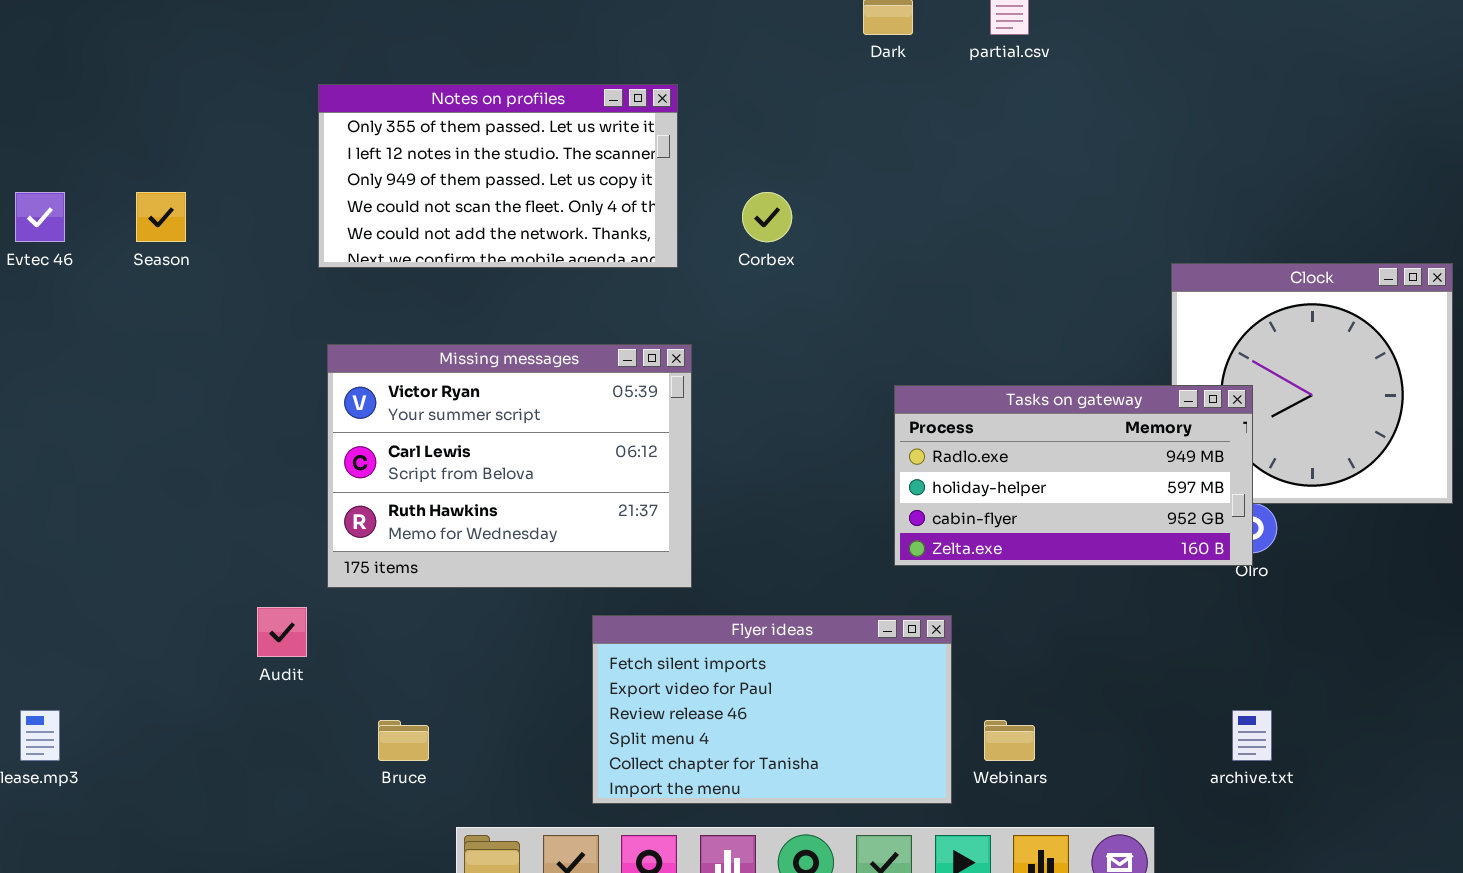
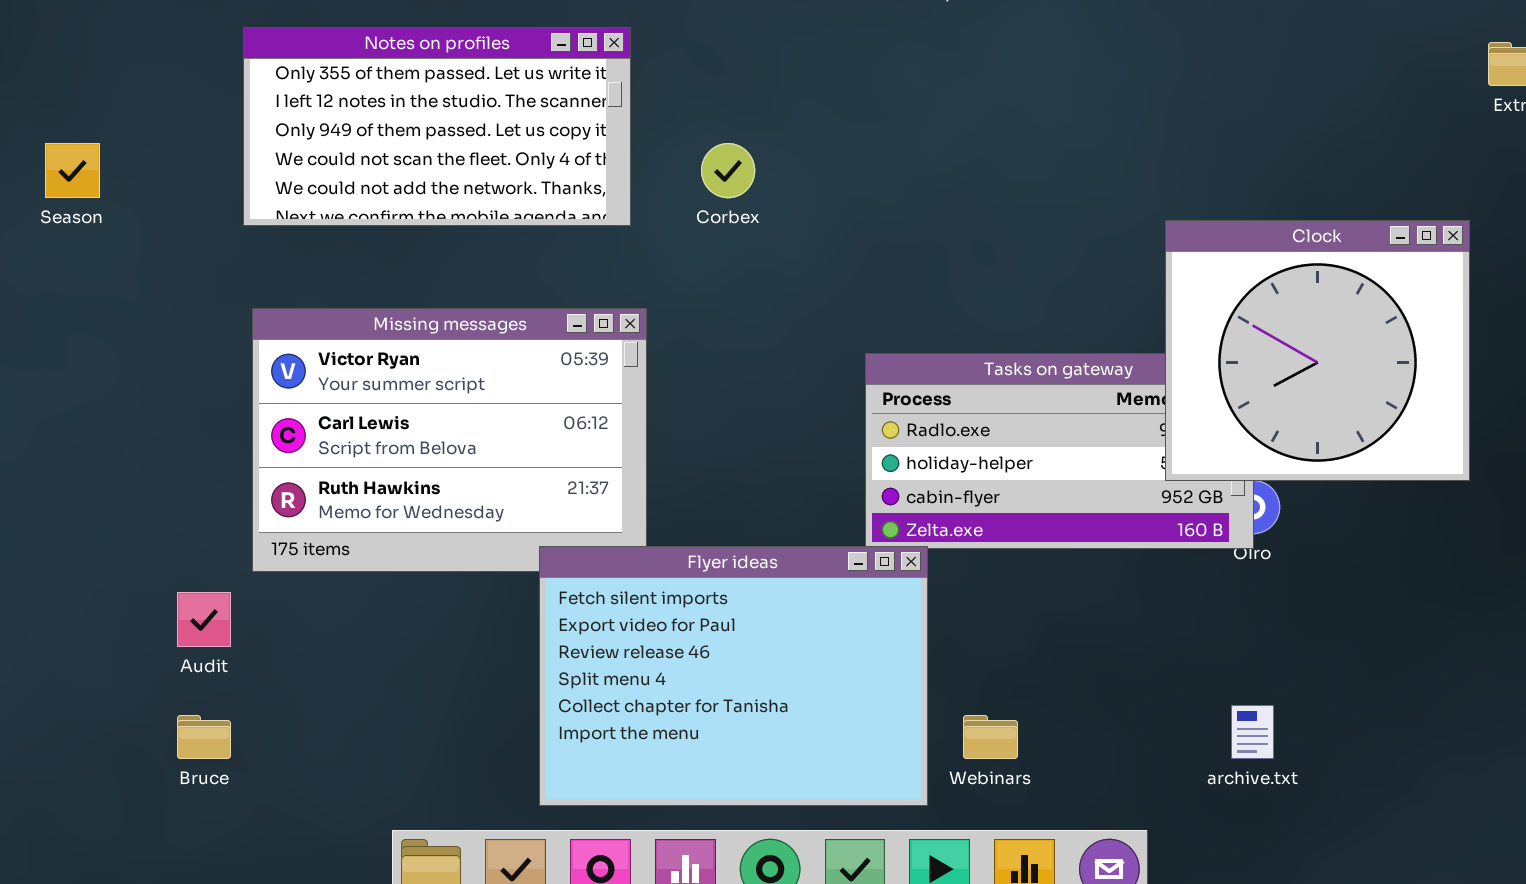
Clock: [1171,263,1453,504] -> [1165,220,1470,481], raised
Flyer ideas: [592,615,952,804] -> [539,546,928,806], resized
Bruce: [378,720,429,761] -> [177,715,231,759], moved

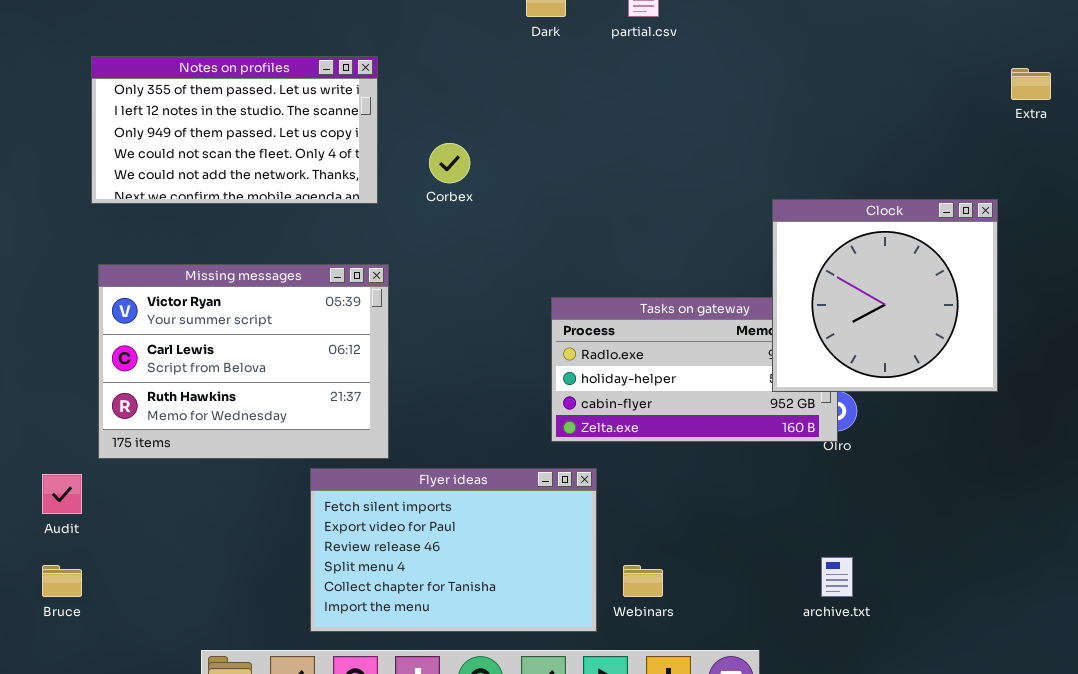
Flyer ideas: [539,546,928,806] -> [310,468,597,632], resized

